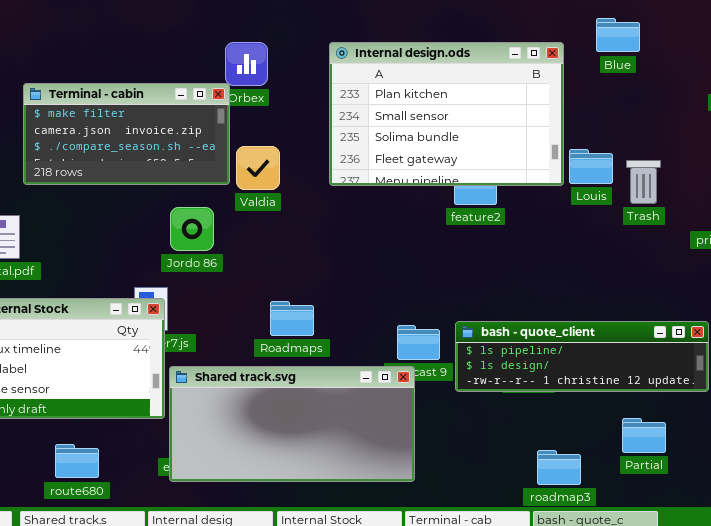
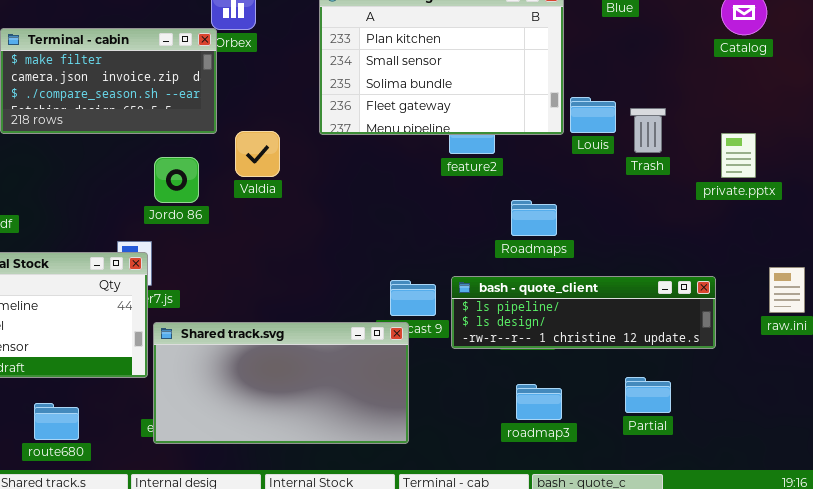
Valdia: [236,146,280,190] -> [235,131,280,177], moved
Roadmaps: [270,301,314,336] -> [511,200,557,236], moved
roadmap3: [537,450,581,485] -> [516,384,562,420], moved

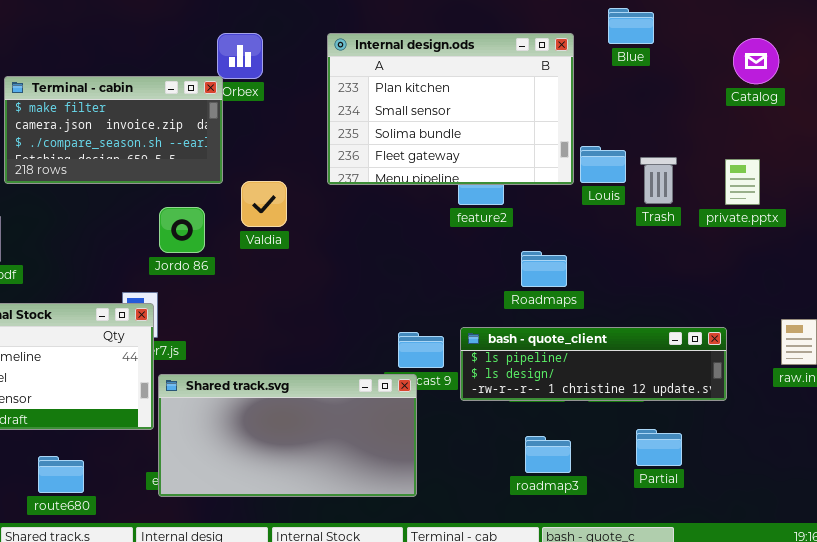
private.pptx: [721,133,756,178] -> [725,159,760,205], moved

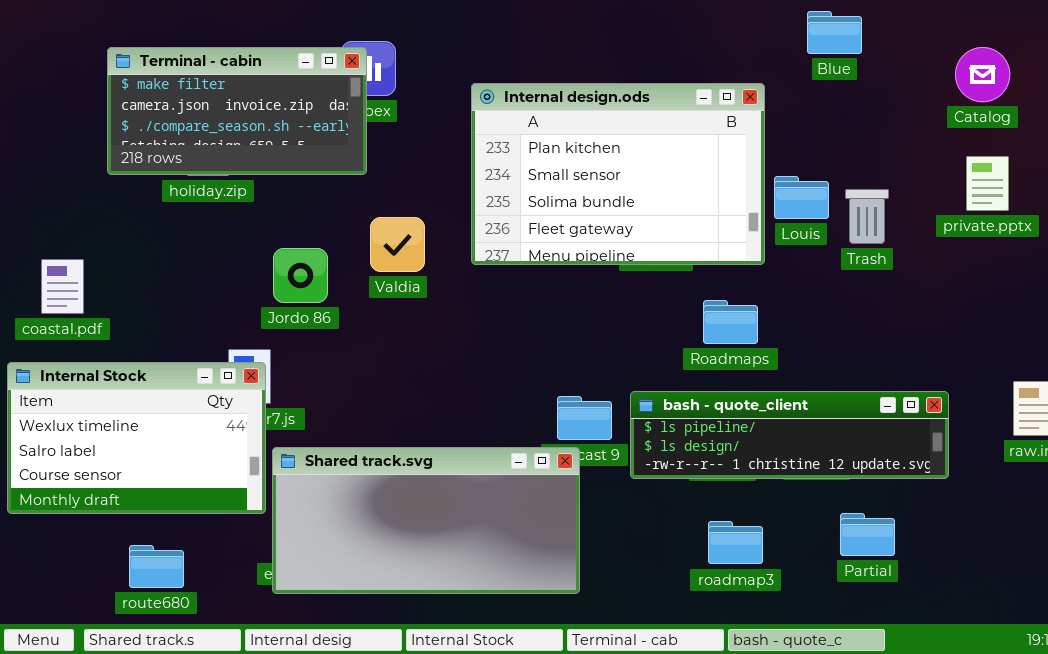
Internal design.ods: [327,33,574,185] -> [471,83,765,265], moved
Terminal - cabin: [4,76,223,184] -> [107,47,367,175], moved
private.pptx: [725,159,760,205] -> [966,156,1009,211], moved

